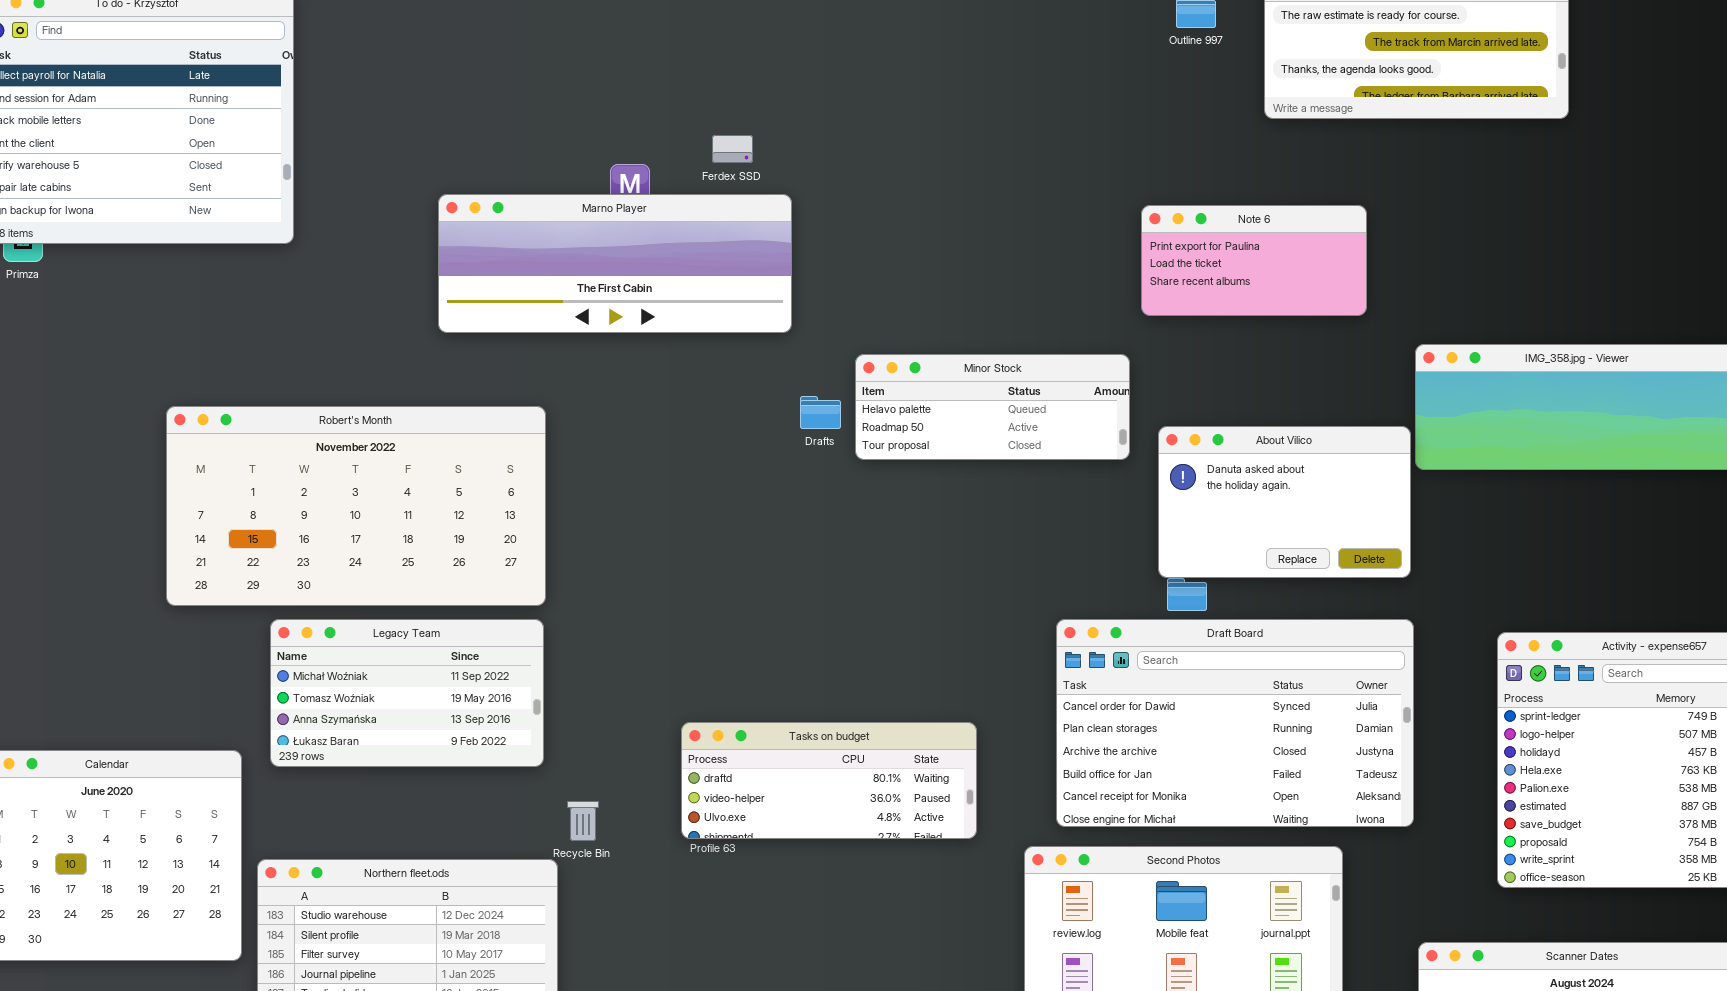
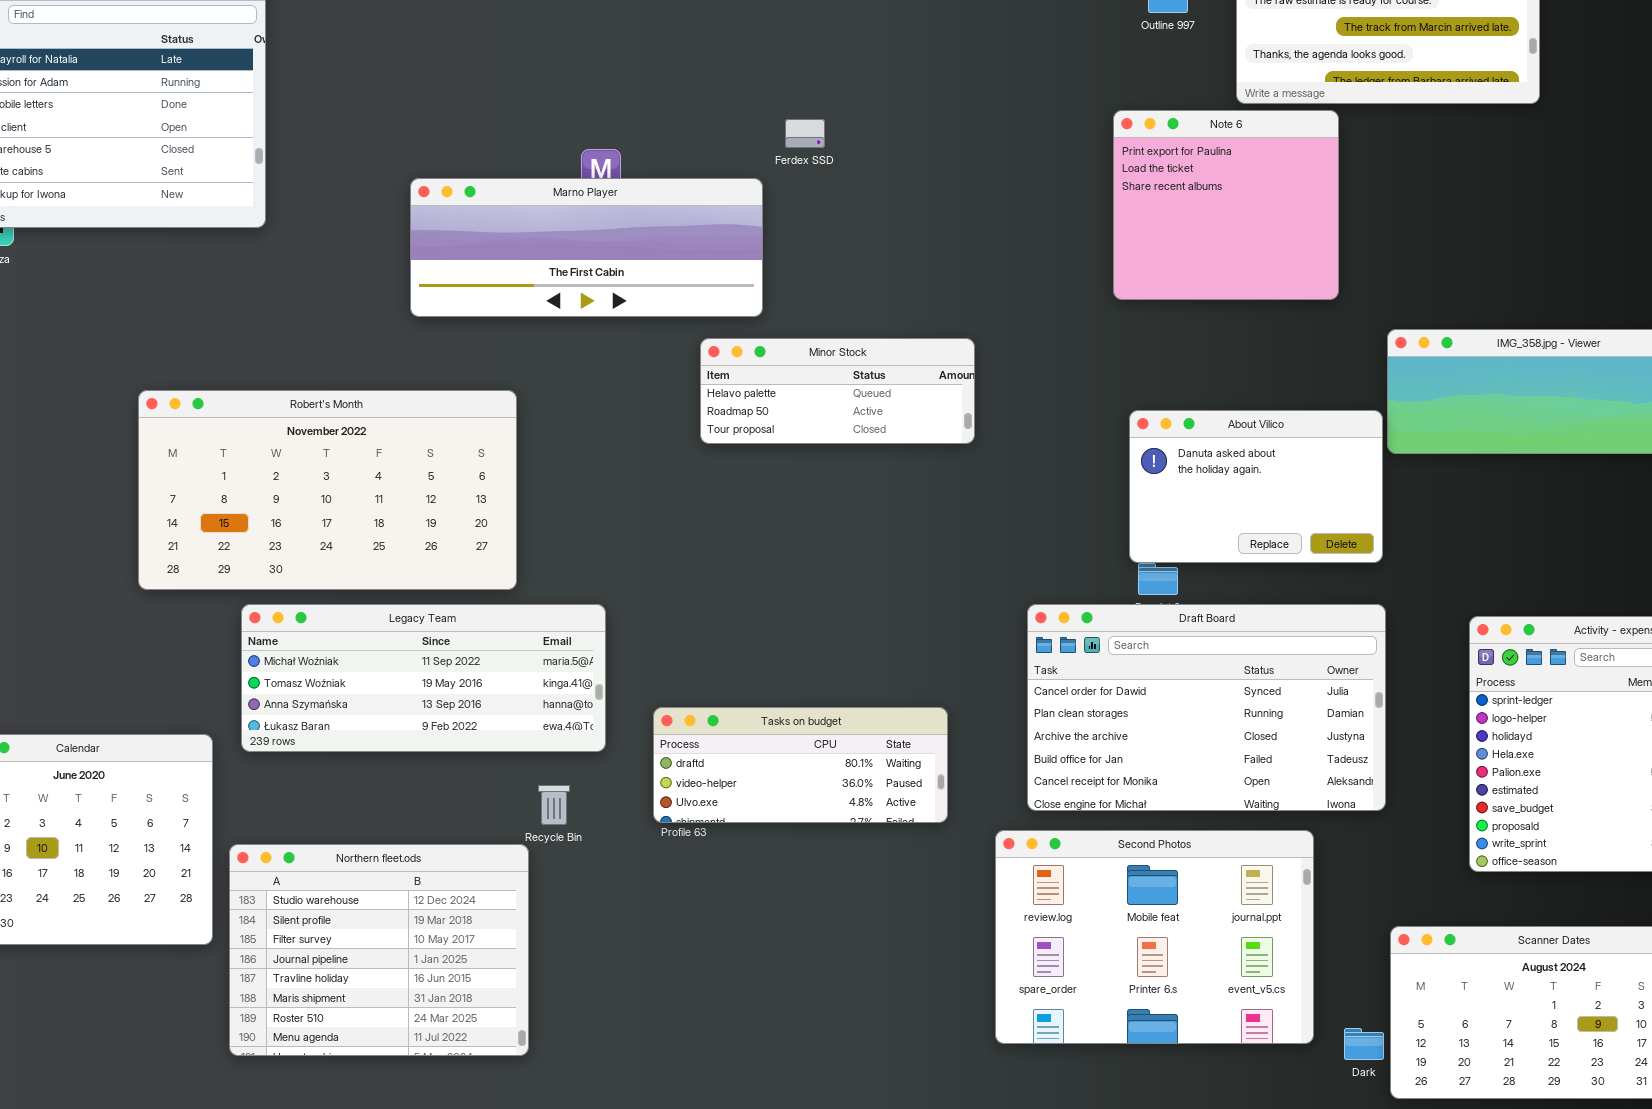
Ferdex SSD: [712,135,753,163] -> [785,119,825,148], moved
Note 6: [1141,205,1367,316] -> [1113,110,1339,300], resized
Minor Stock: [855,354,1130,460] -> [700,338,975,444], moved
Legacy Team: [270,619,544,767] -> [241,604,606,752], resized

